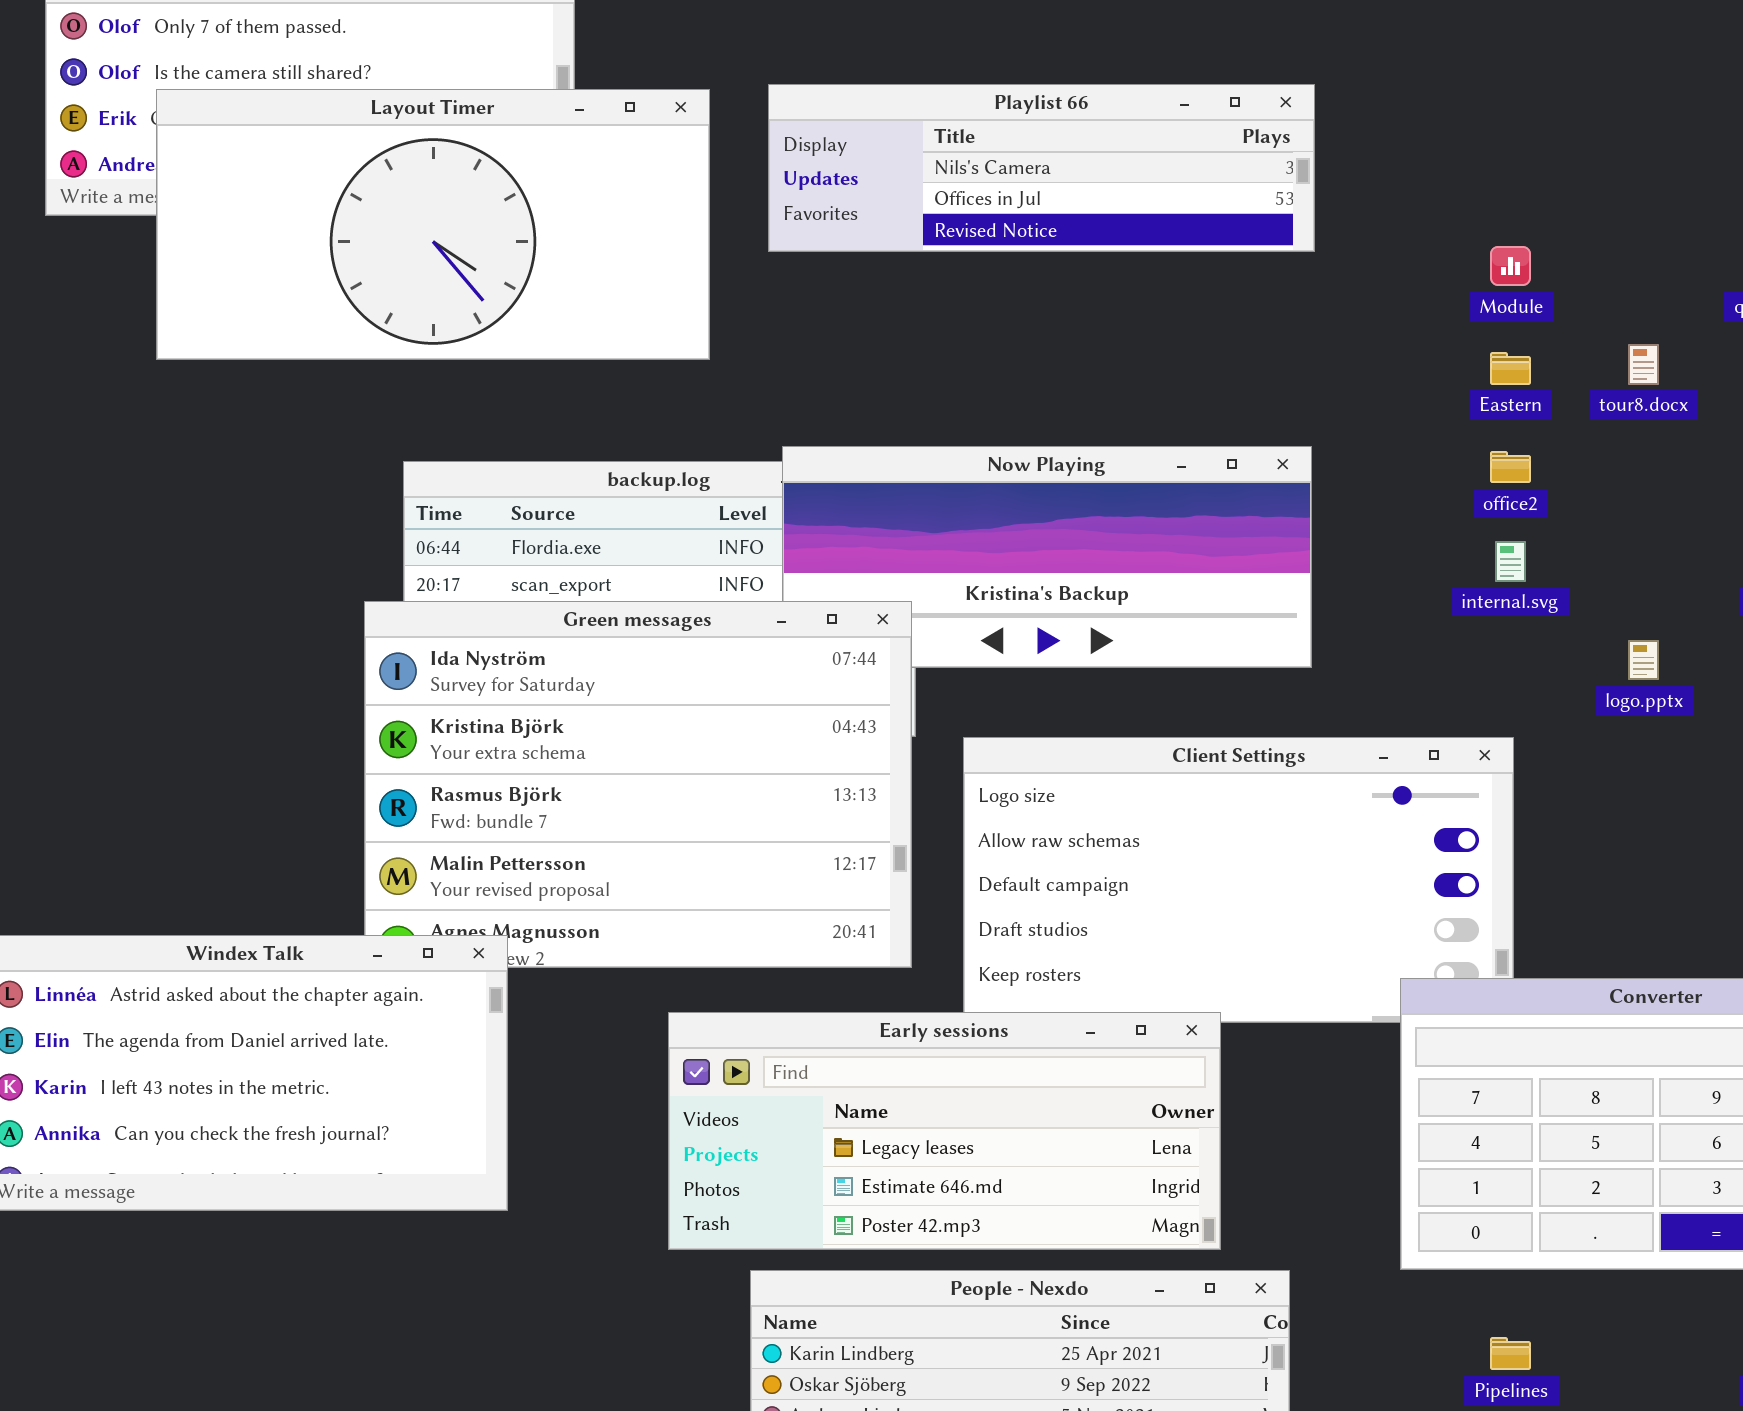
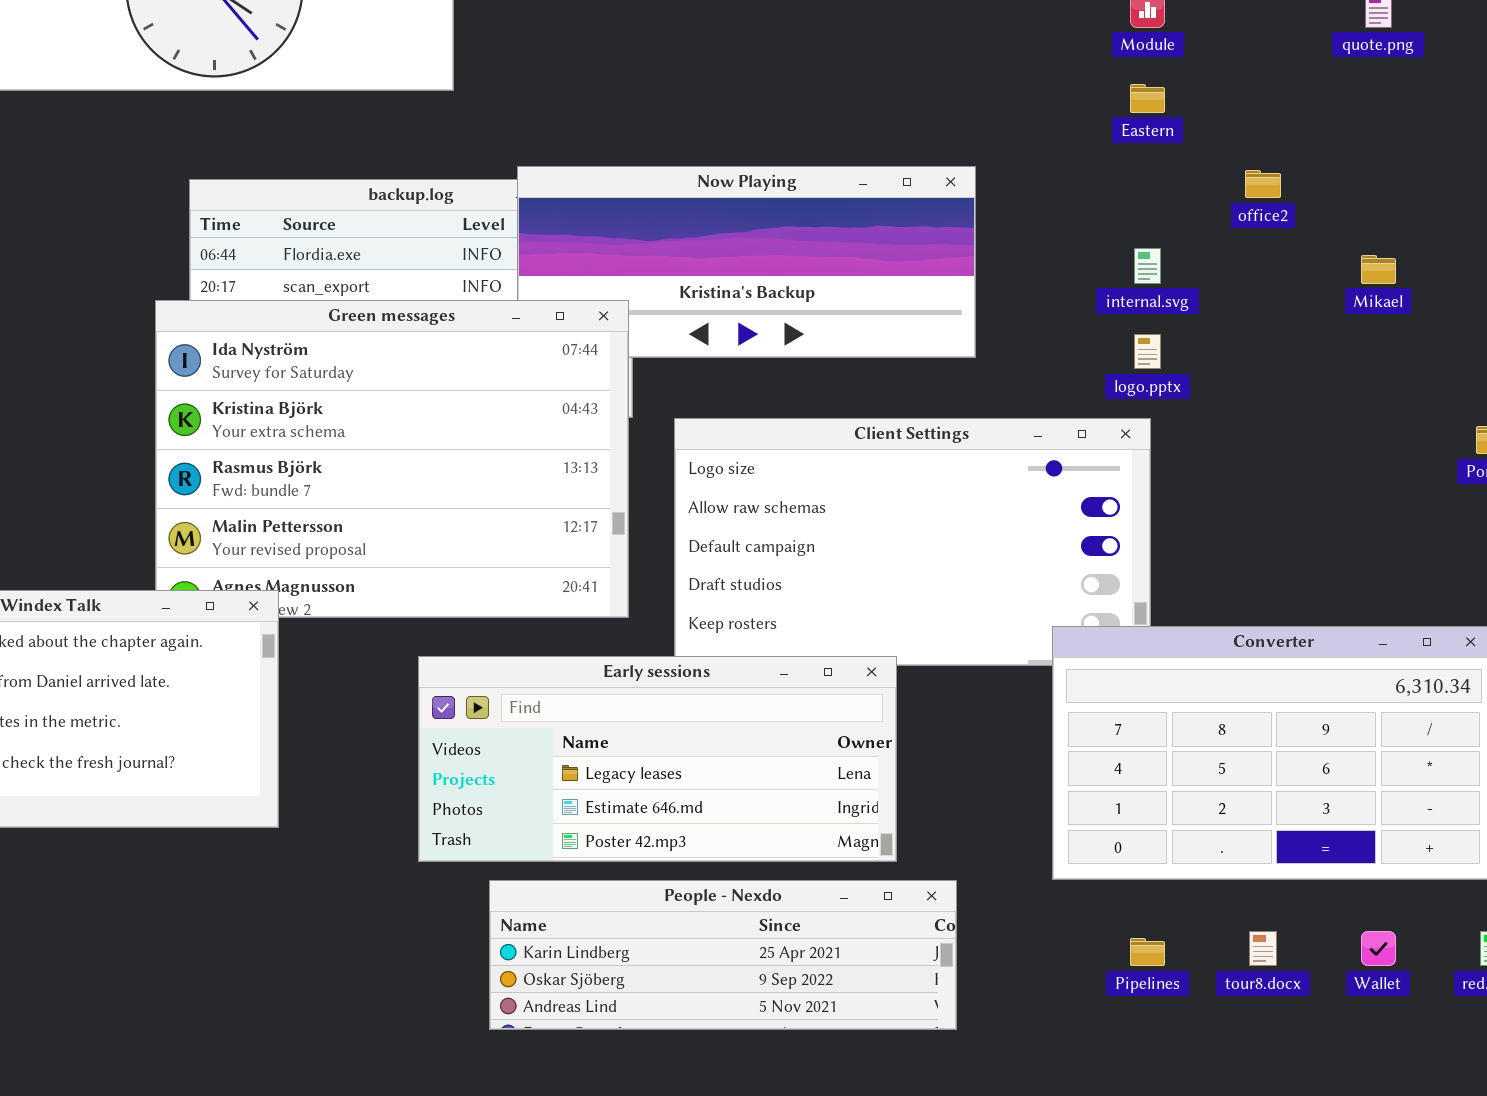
tour8.docx: [1628,344,1659,385] -> [1249,931,1277,966], moved
office2: [1490,451,1531,483] -> [1245,170,1281,198], moved
logo.pptx: [1628,640,1659,680] -> [1134,334,1161,369], moved

